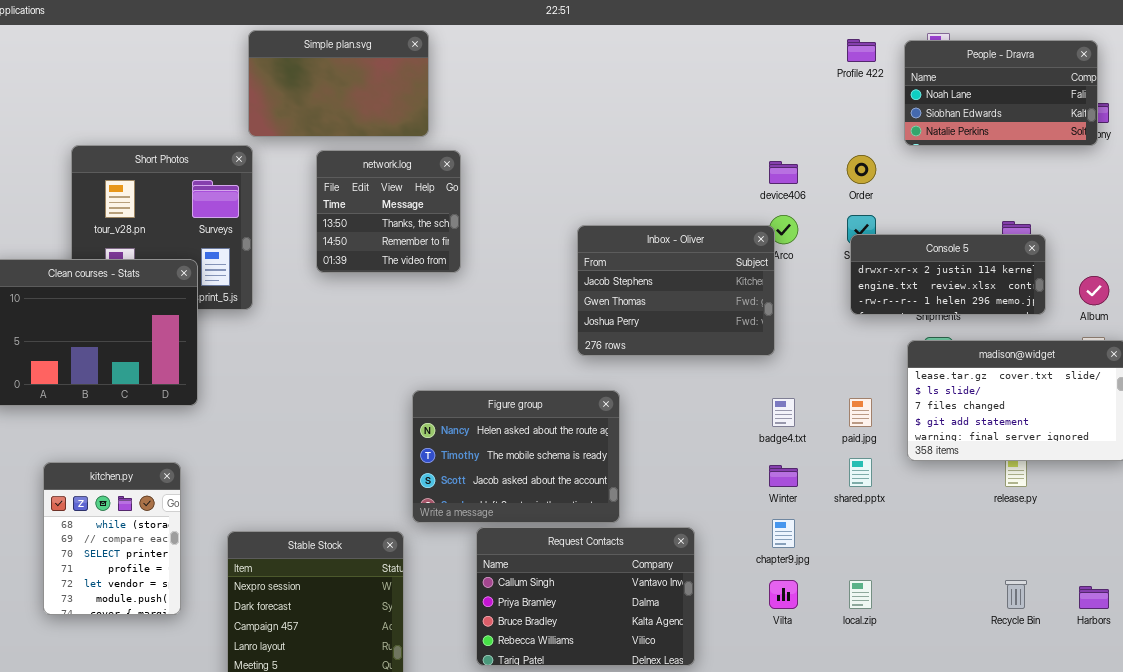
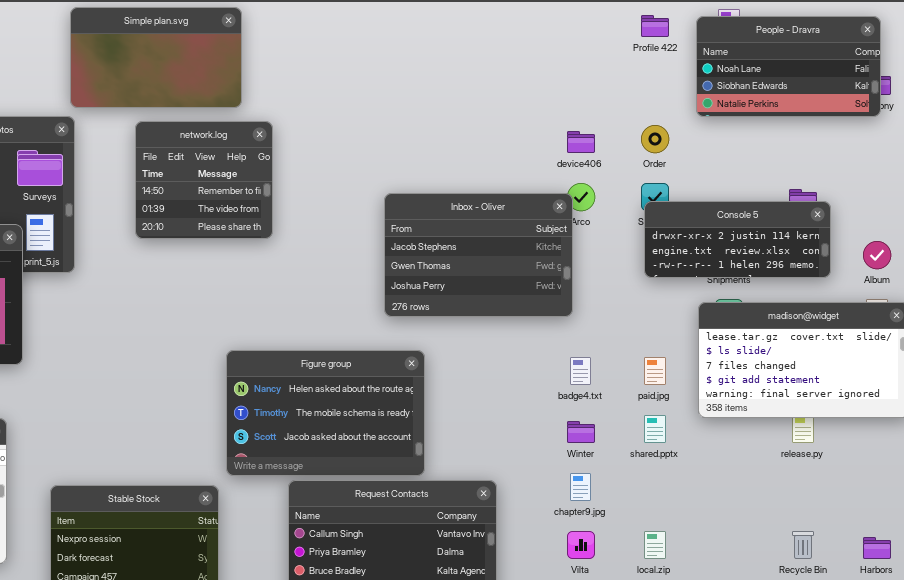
network.log: [316,150,461,273] -> [135,121,273,239], scrolled down 1 row

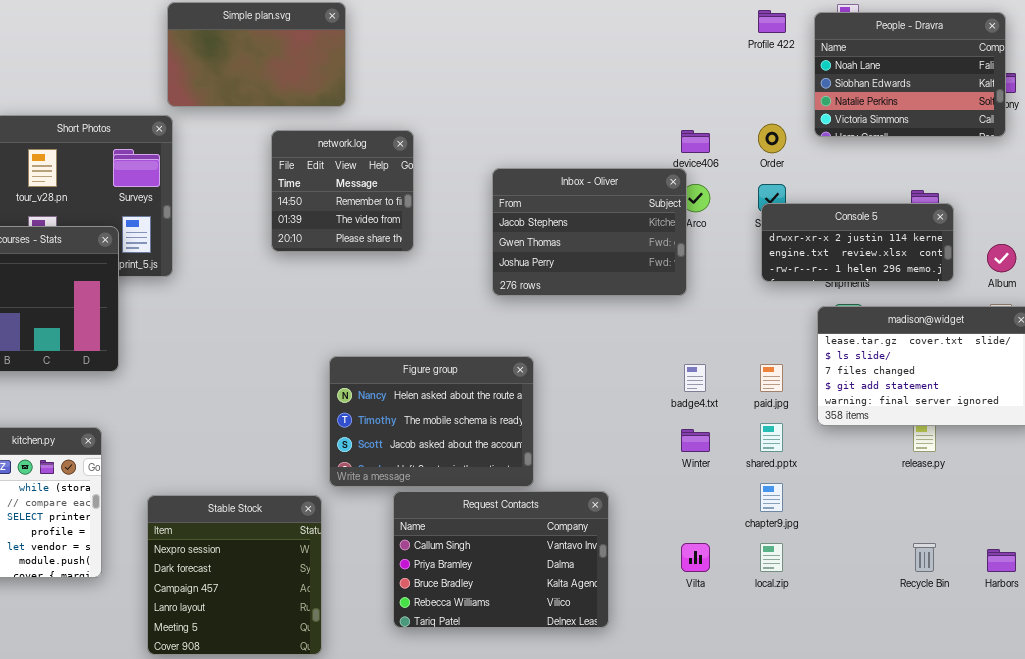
People - Dravra: [696,16,881,117] -> [814,12,1006,137], resized
network.log: [135,121,273,239] -> [271,130,414,252], moved
Inbox - Oliver: [384,193,573,317] -> [492,168,687,296], moved
chapter9.jpg: [570,473,591,501] -> [760,483,783,512], moved

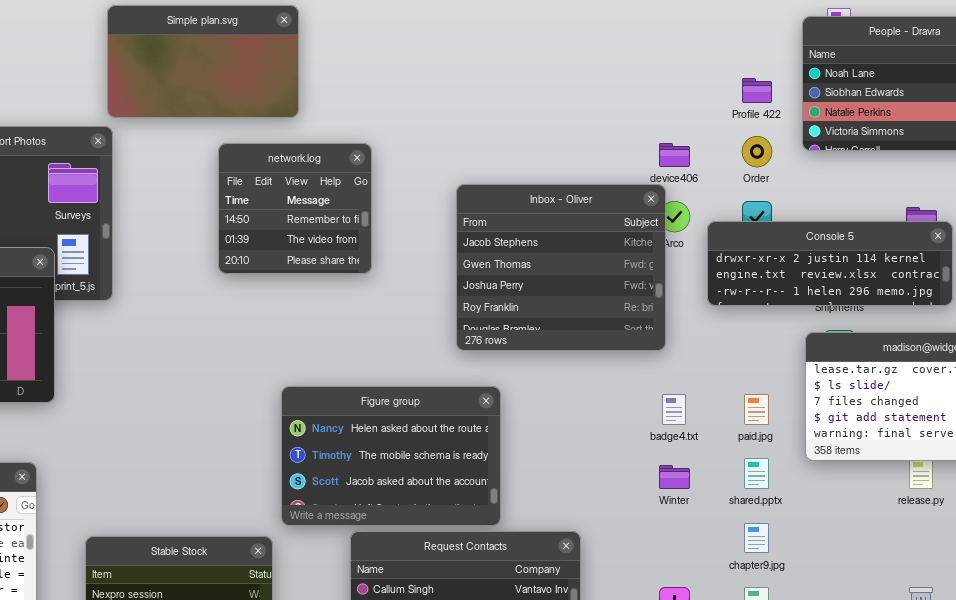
Profile 422: [758,10,786,33] -> [742,78,772,103], moved
Inbox - Oliver: [492,168,687,296] -> [456,184,666,351], resized
Console 5: [761,203,954,282] -> [707,221,953,306], resized

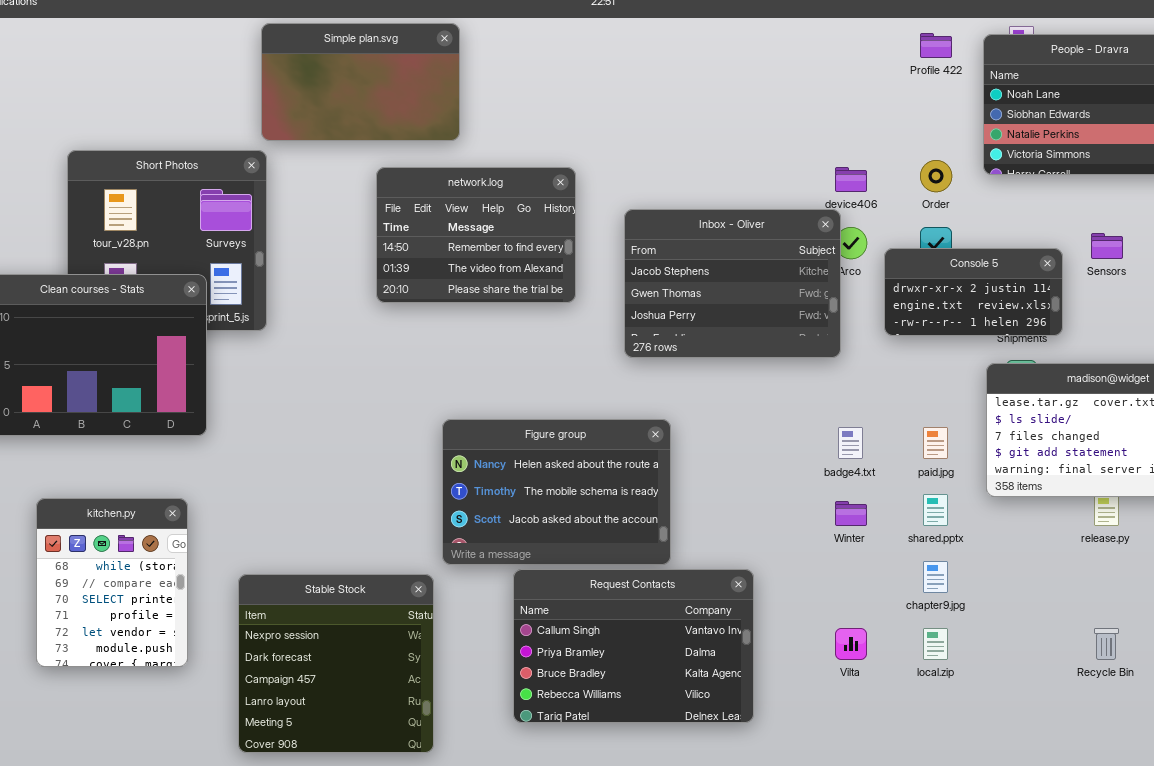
Profile 422: [742,78,772,103] -> [920,33,952,58], moved
network.log: [218,143,372,274] -> [376,167,576,303], resized
Inbox - Oliver: [456,184,666,351] -> [624,209,841,358], resized
Console 5: [707,221,953,306] -> [884,248,1063,336], resized

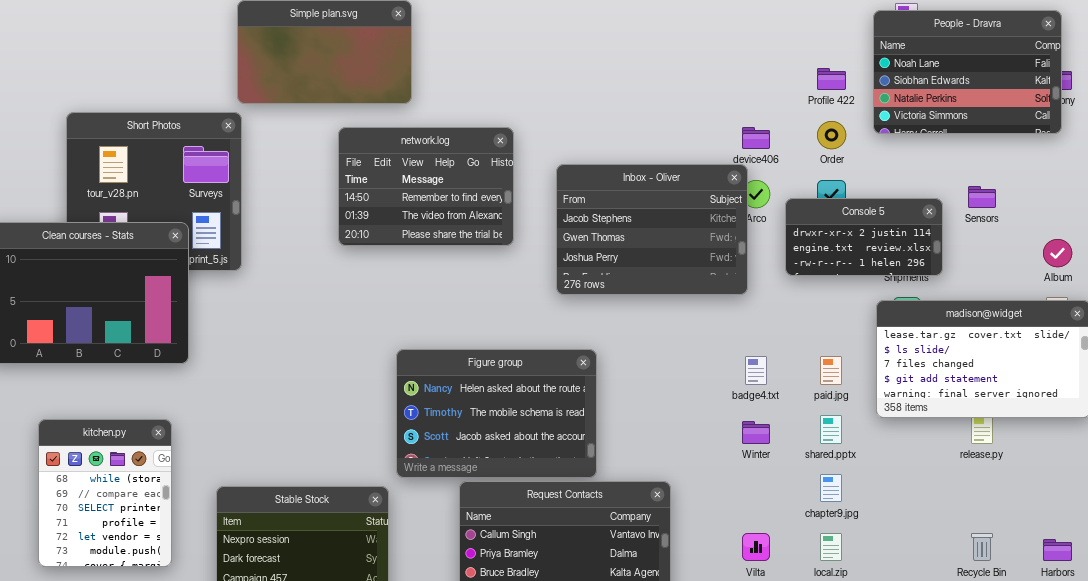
Profile 422: [920,33,952,58] -> [817,68,846,90], moved

